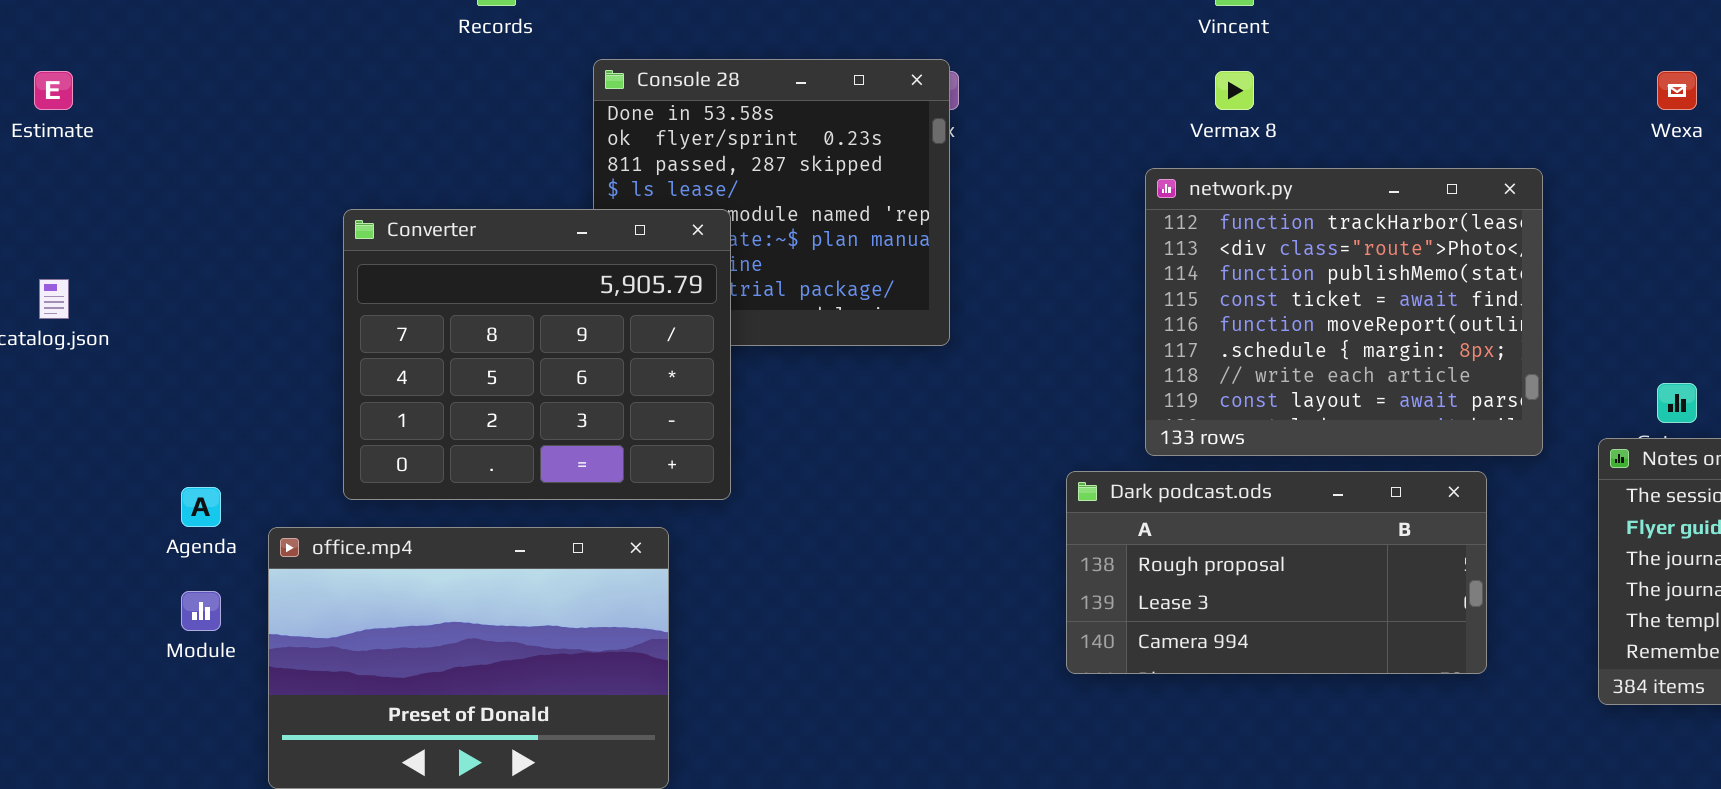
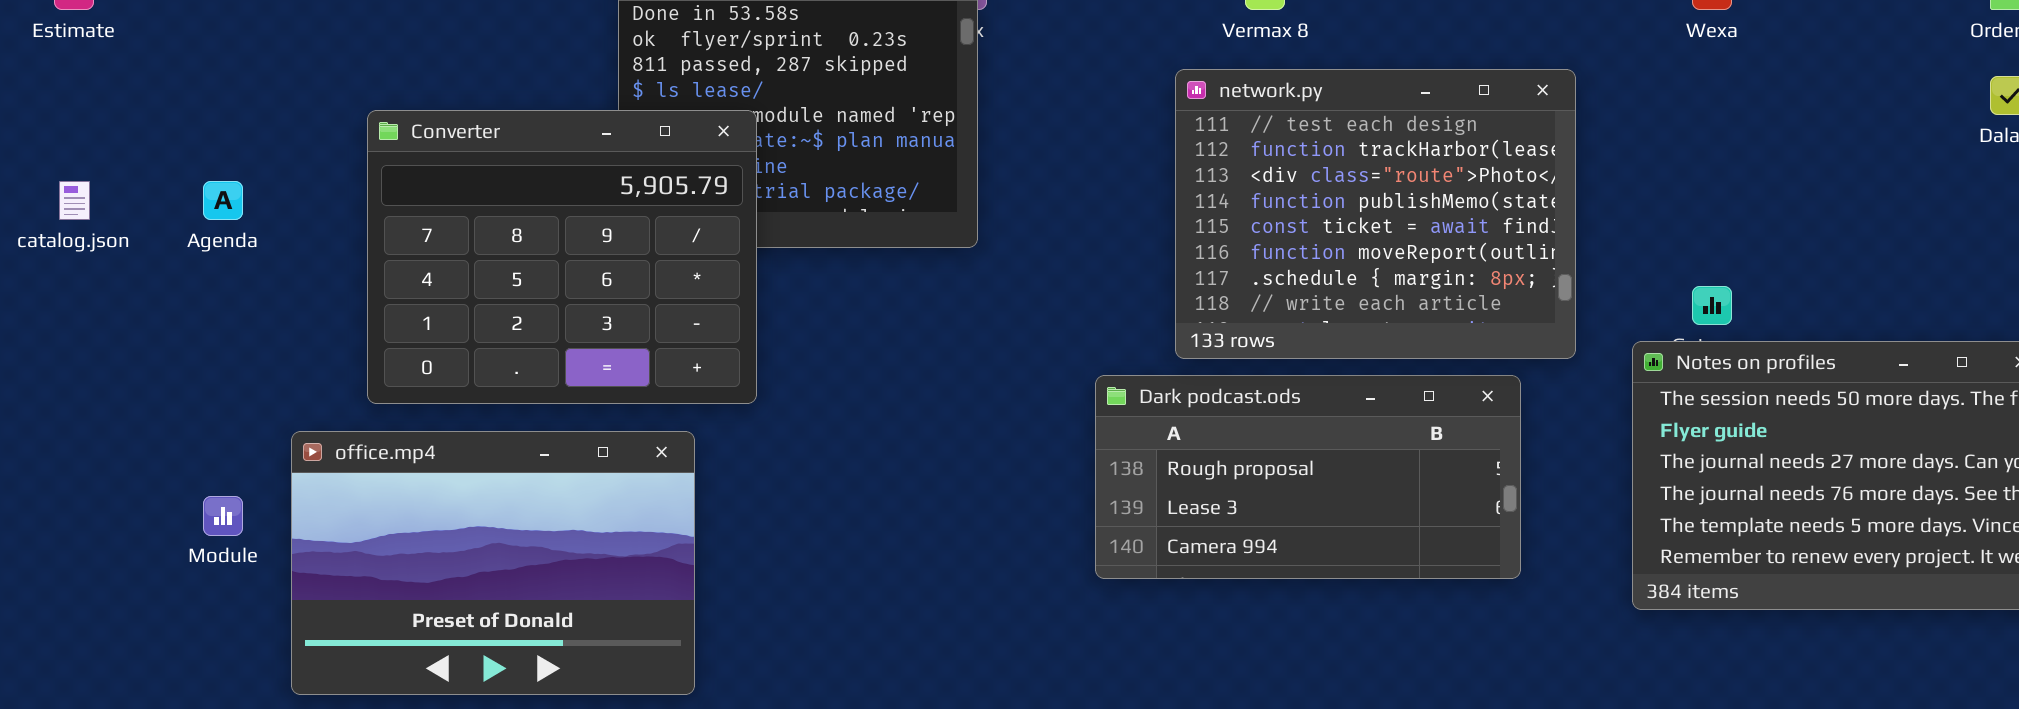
network.py: [1145,168,1543,456] -> [1175,69,1576,359], scrolled up 1 row
Agenda: [181,487,221,527] -> [203,181,243,220], moved

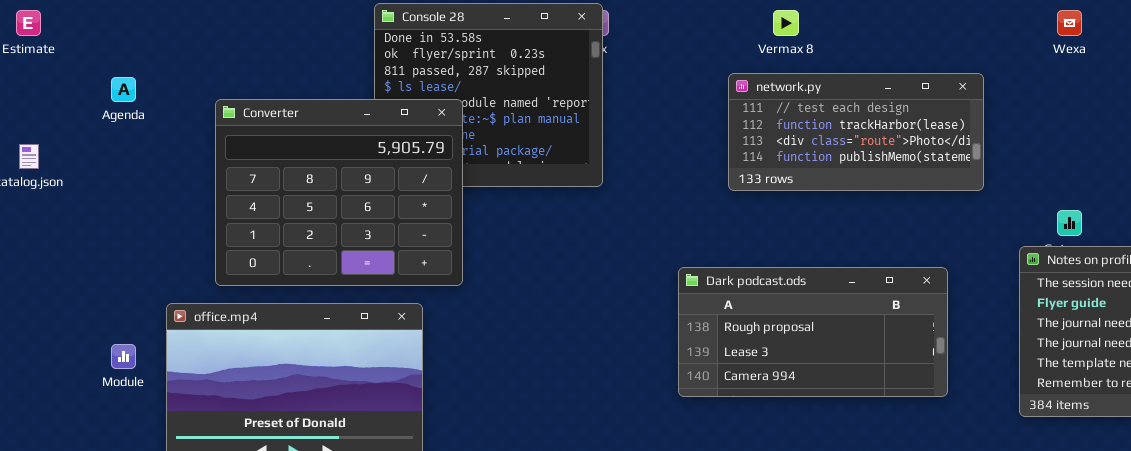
network.py: [1175,69,1576,359] -> [728,73,984,191], resized
Agenda: [203,181,243,220] -> [111,77,136,102], moved

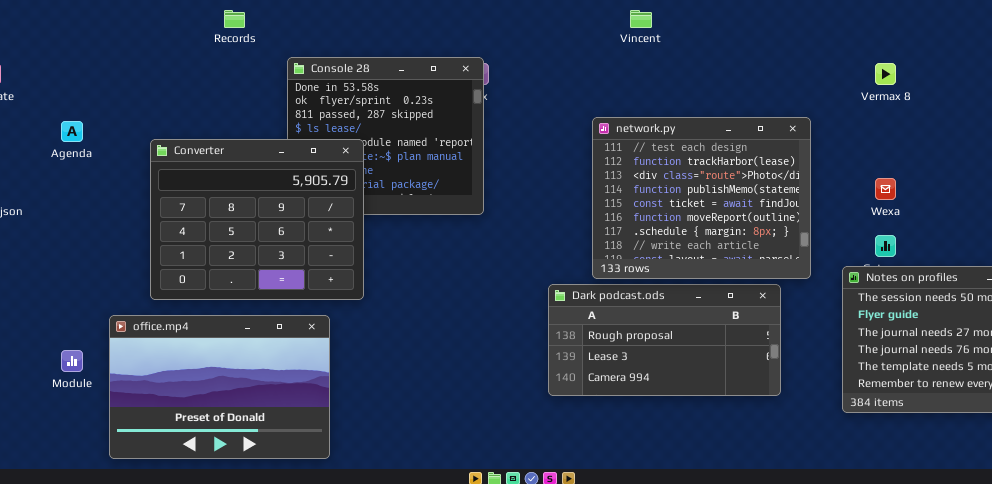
Vermax 8: [773,10,799,36] -> [875,63,896,85], moved
Wexa: [1057,10,1082,36] -> [875,178,896,200], moved
network.py: [728,73,984,191] -> [592,117,811,279], resized

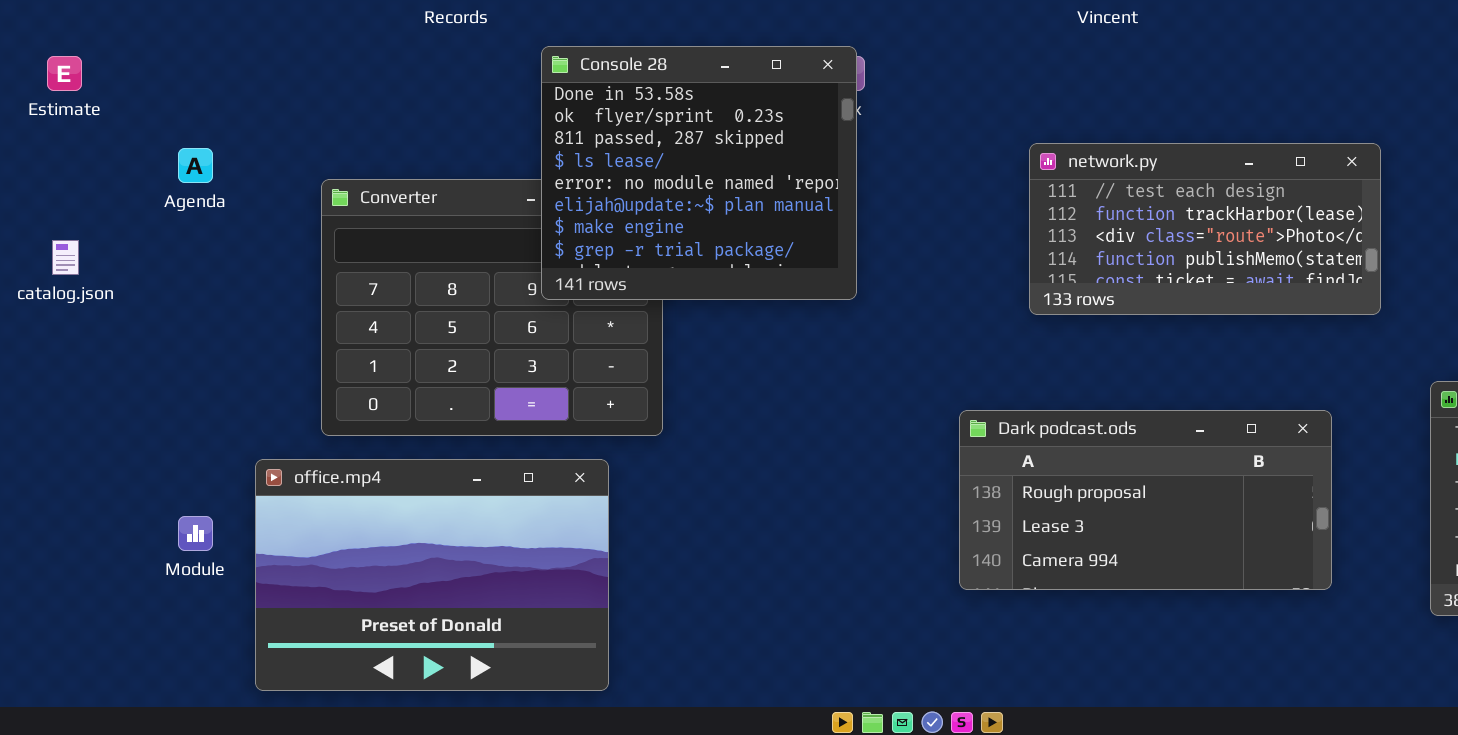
Console 28: [287,57,484,215] -> [541,46,857,300], raised
network.py: [592,117,811,279] -> [1029,143,1381,315], resized

